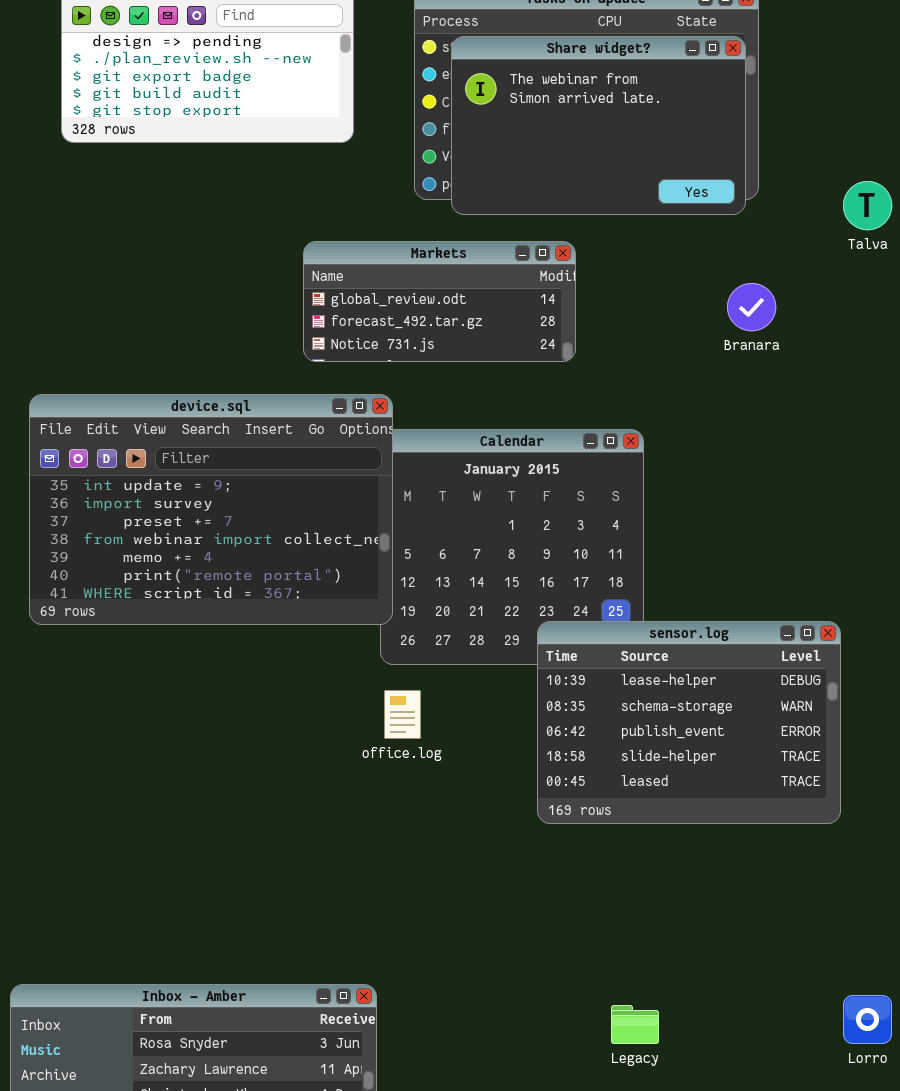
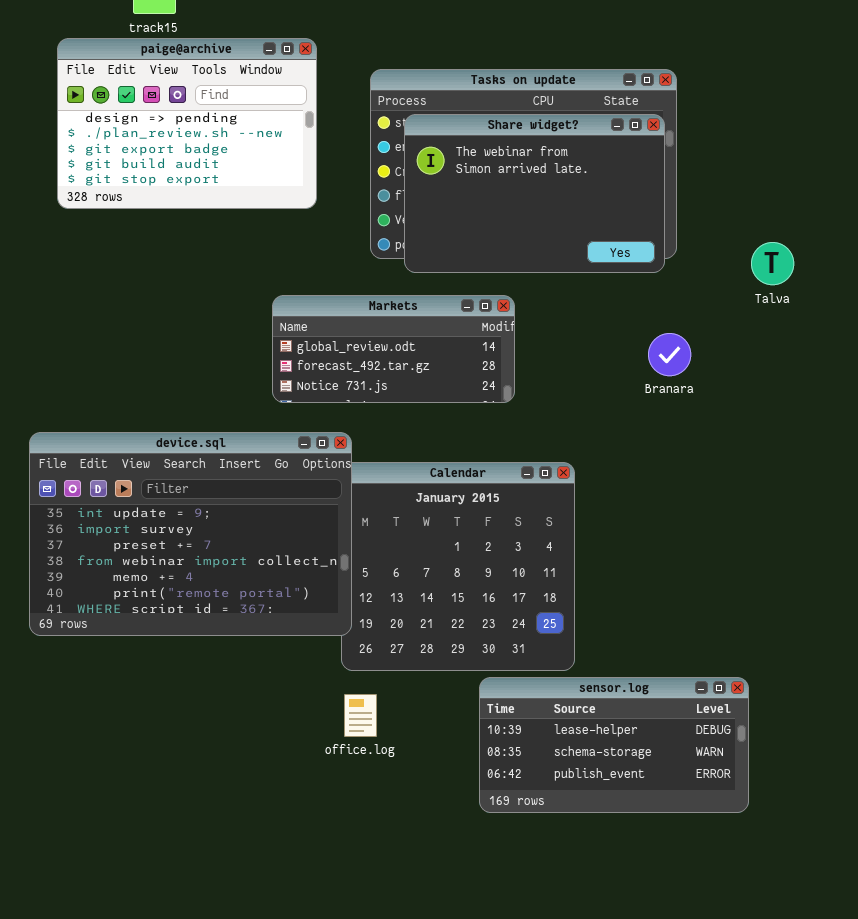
sensor.log: [537,621,841,824] -> [479,677,749,813], resized

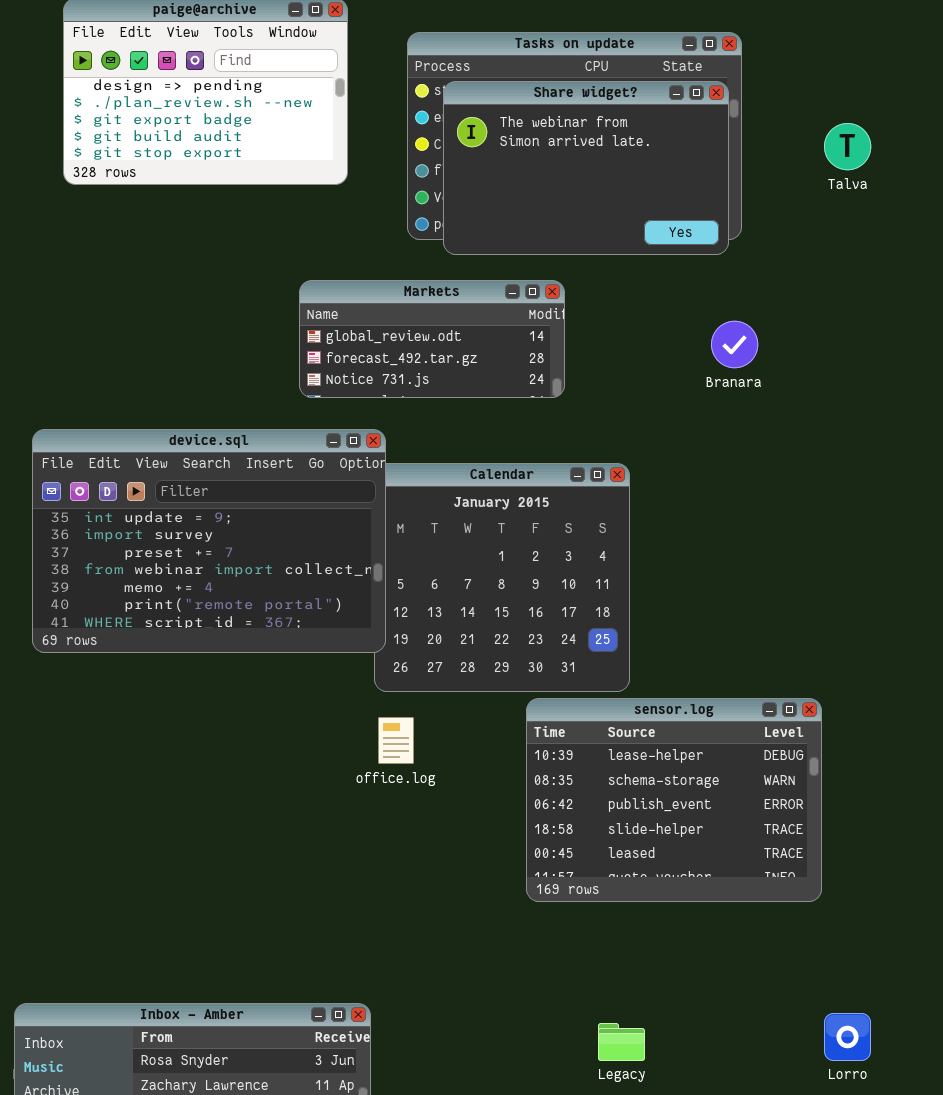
Talva: [751,242,794,285] -> [824,123,871,170], moved
sensor.log: [479,677,749,813] -> [526,698,822,902], resized

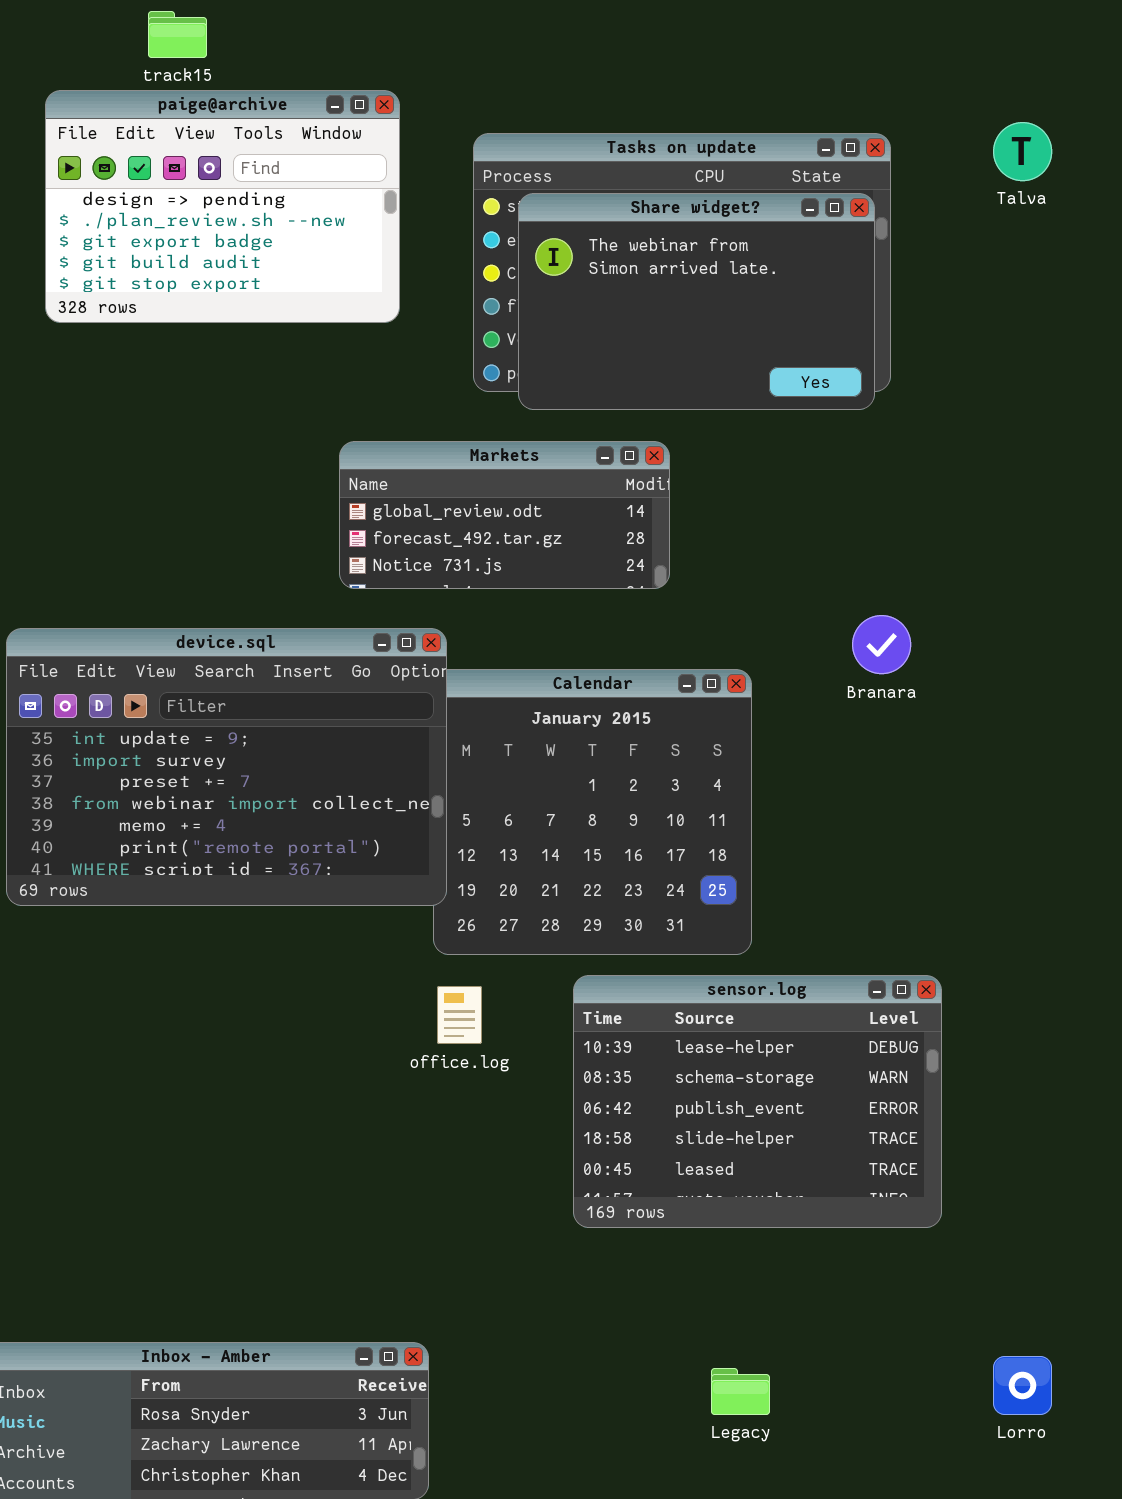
Talva: [824,123,871,170] -> [993,122,1052,181], moved
Branara: [711,321,758,368] -> [852,615,911,674], moved
sensor.log: [526,698,822,902] -> [573,975,942,1228], moved

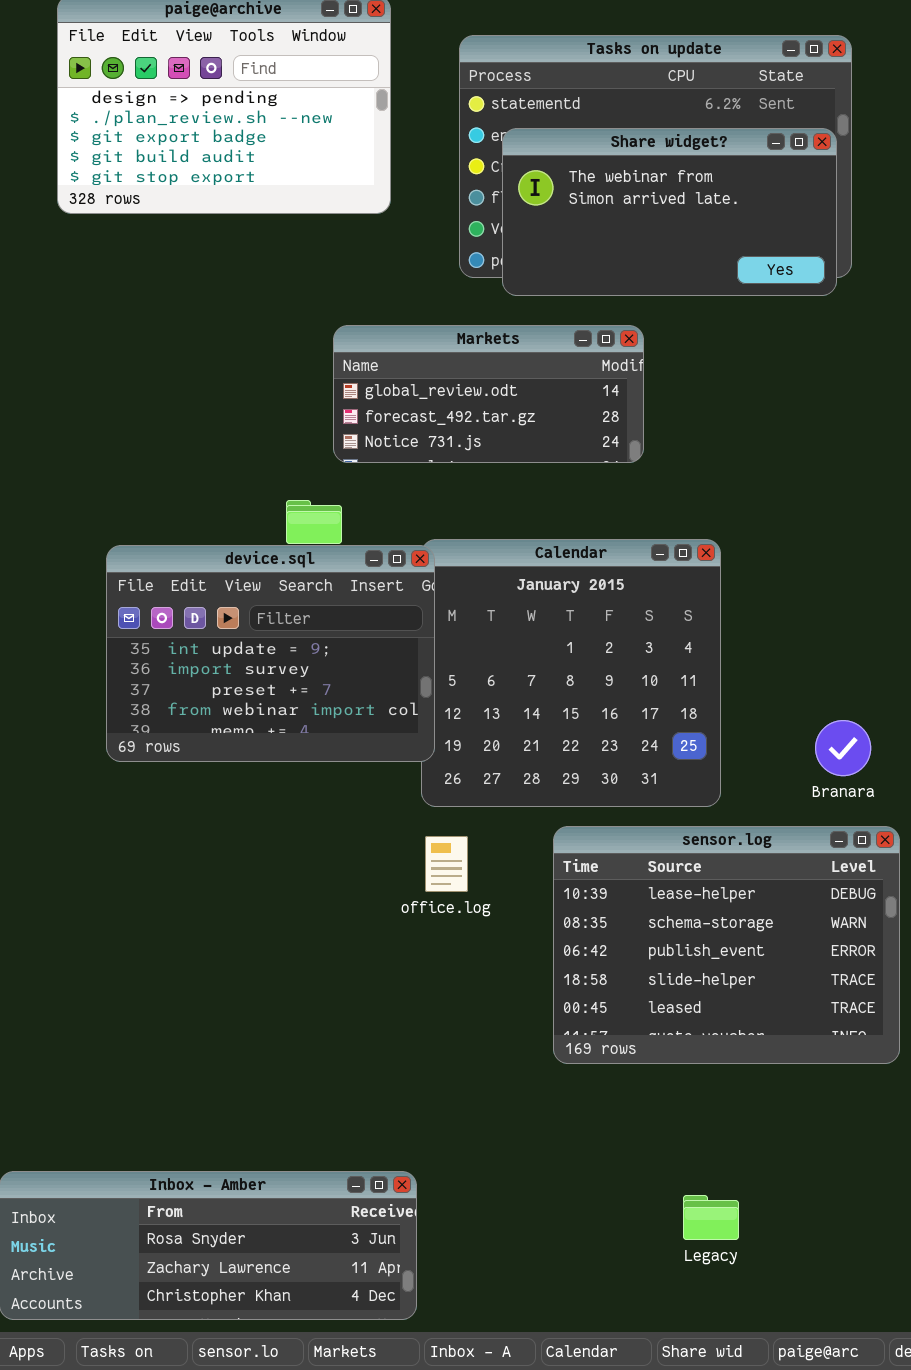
Share widget?: [518,193,875,410] -> [502,128,837,296], resized
Branara: [852,615,911,674] -> [815,720,871,776], moved
device.sql: [6,628,447,906] -> [106,545,435,762], resized

